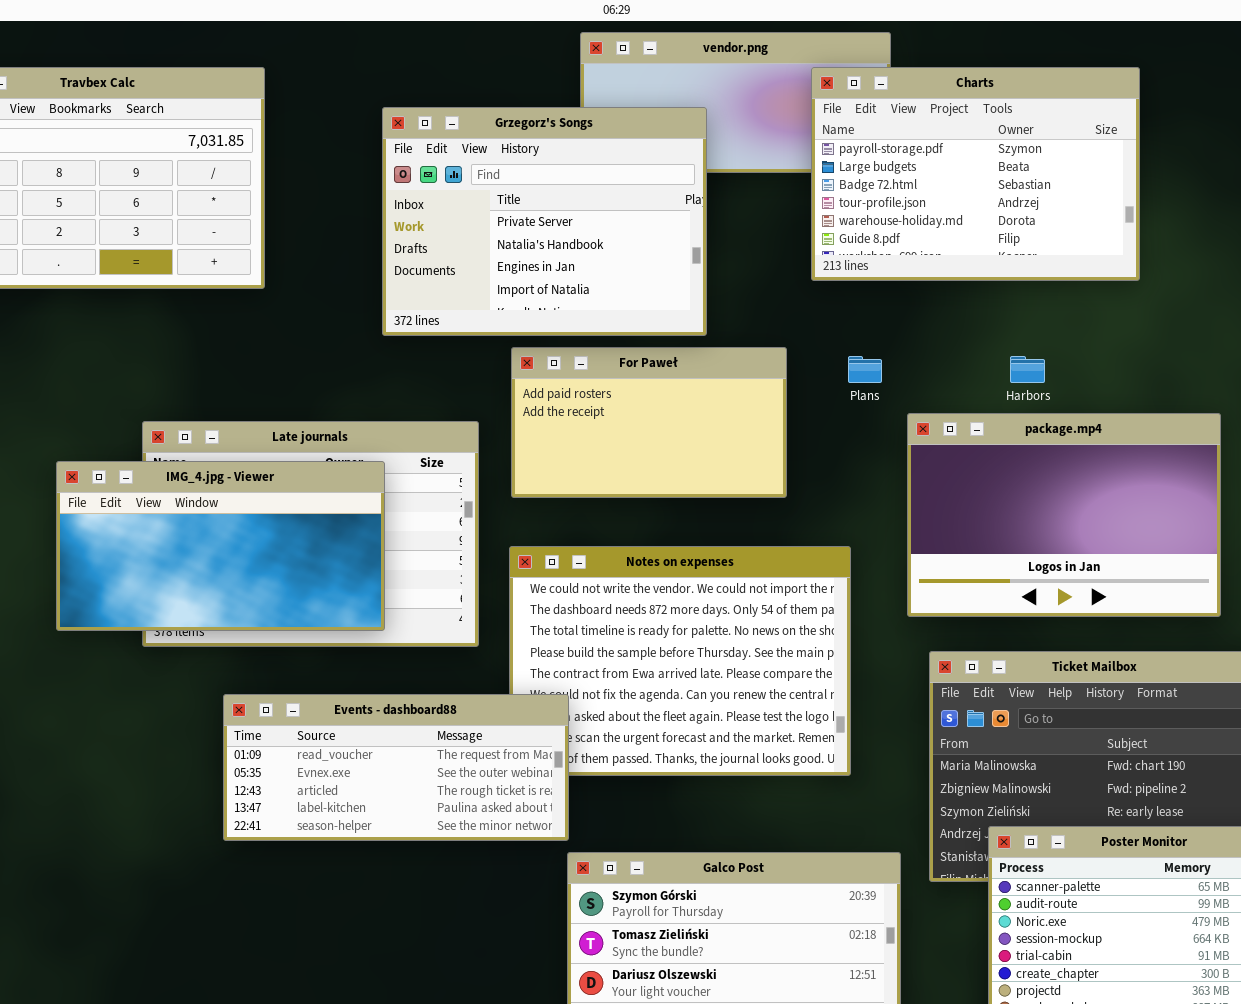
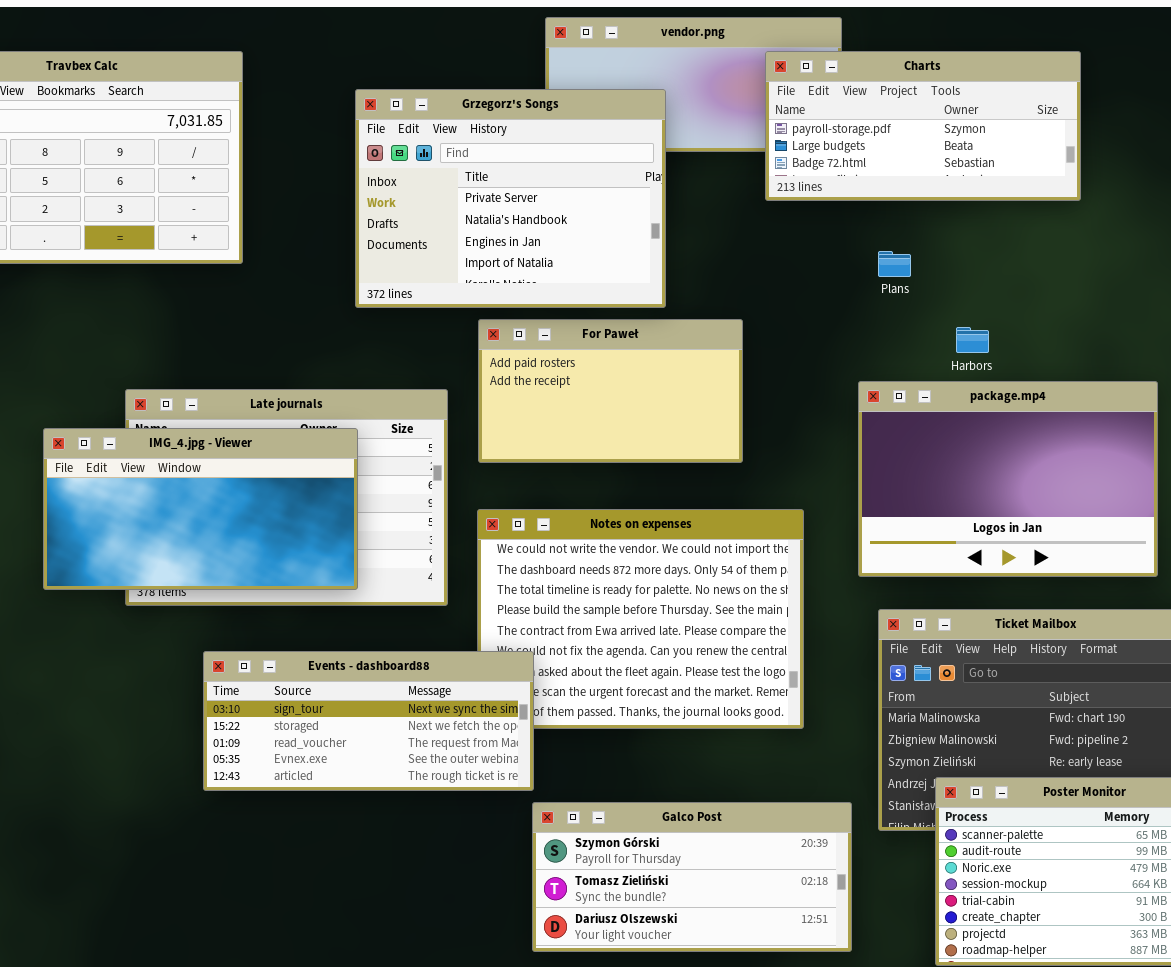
Charts: [811,67,1140,281] -> [765,51,1081,201], resized
Plans: [848,356,882,383] -> [878,251,911,277], moved
Events - dashboard88: [223,694,569,841] -> [203,651,534,791], scrolled up 2 rows

